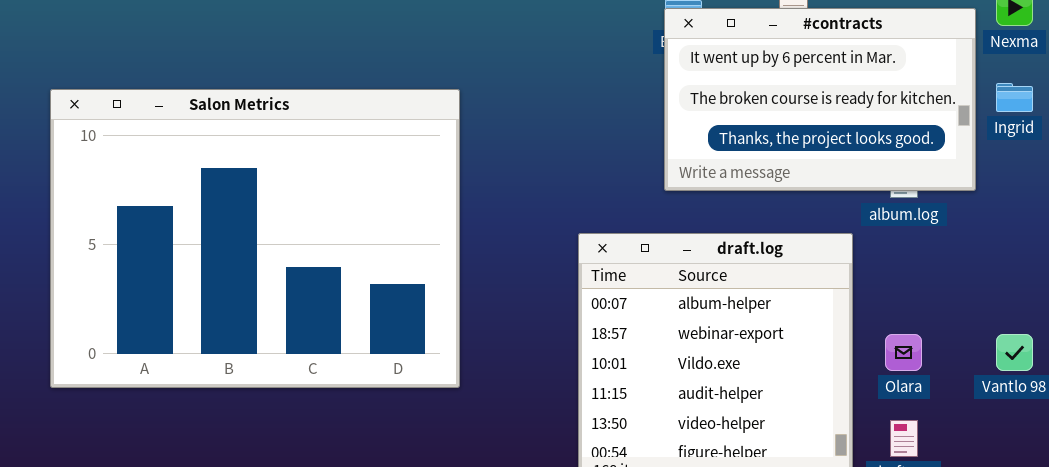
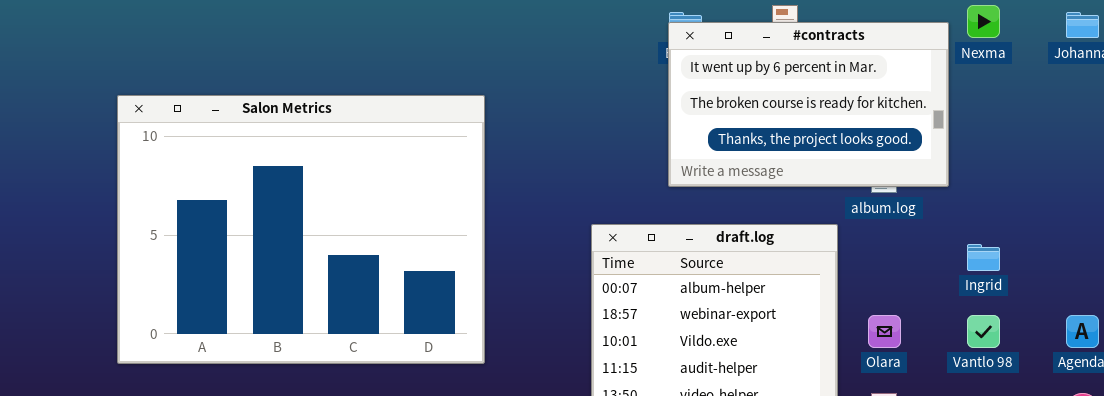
Ingrid: [996,83,1033,112] -> [967,244,1000,271], moved

